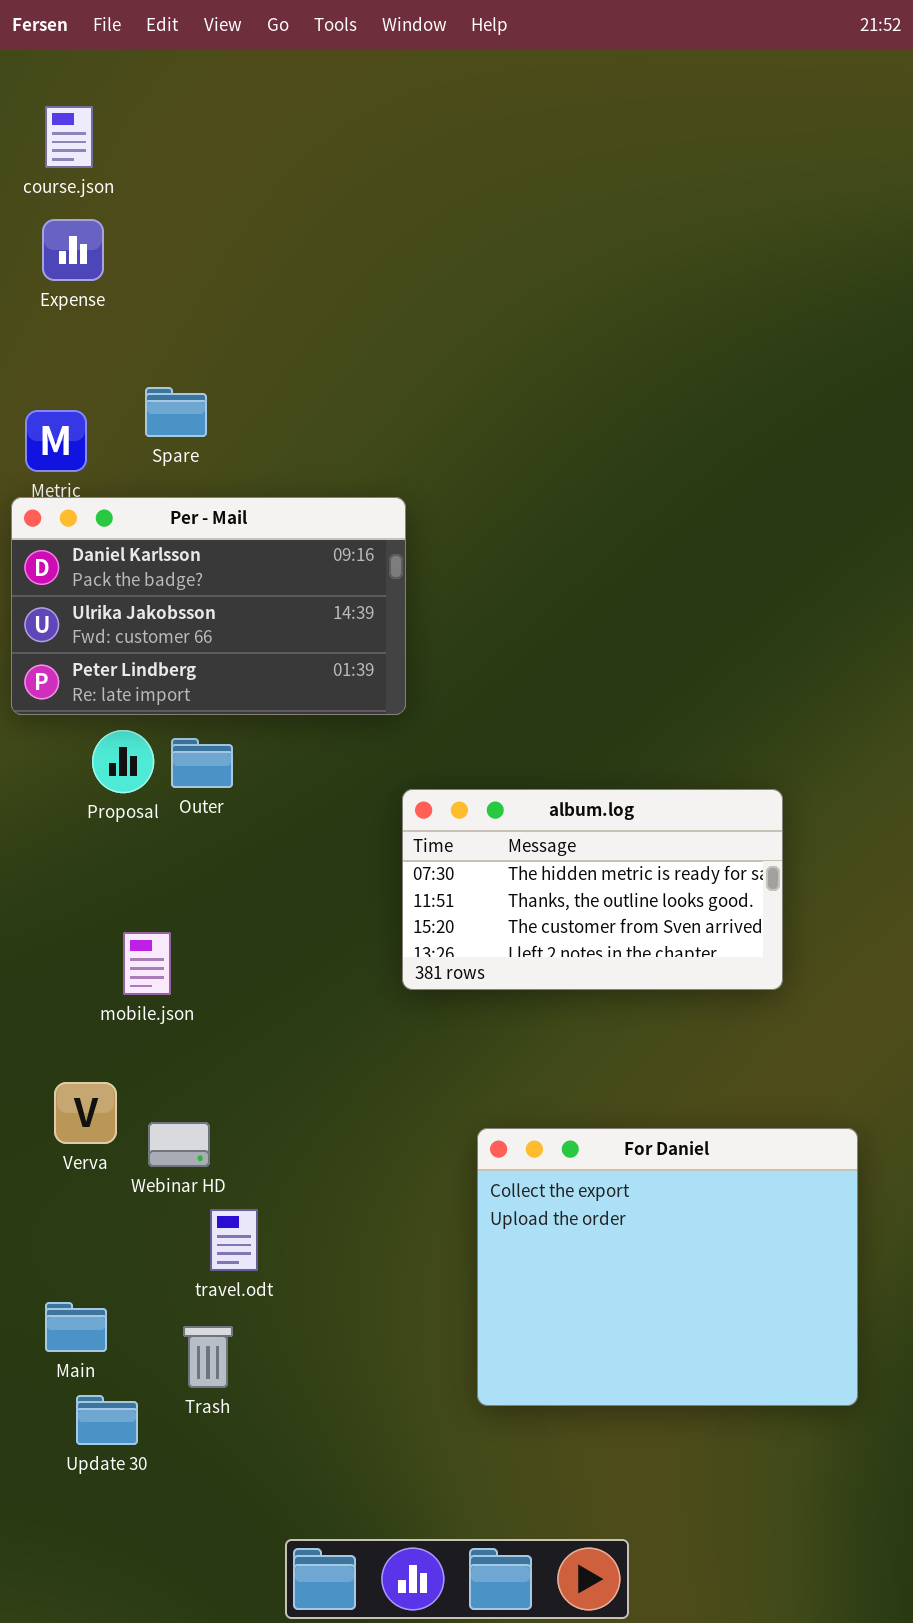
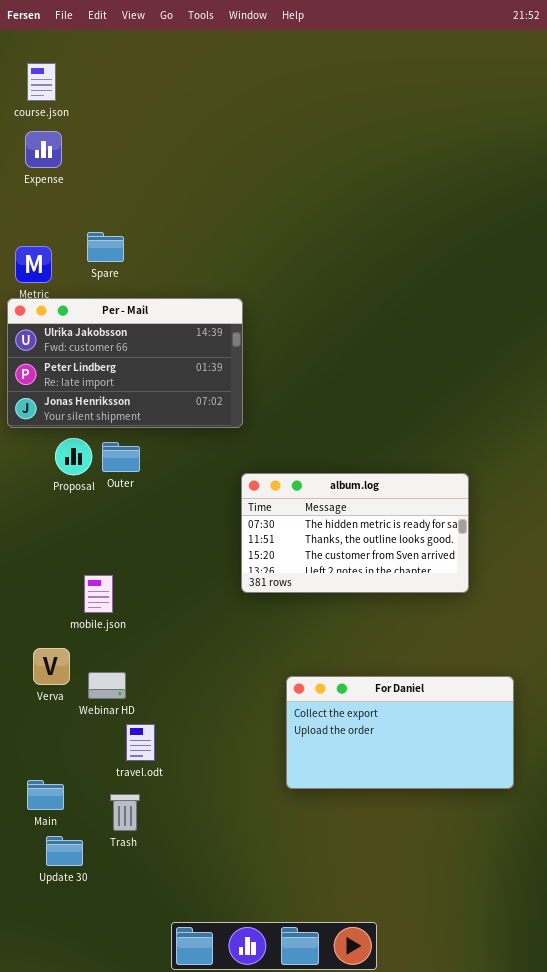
Per - Mail: [11,497,406,715] -> [7,298,243,428], scrolled down 1 row
mobile.json: [123,932,171,995] -> [84,575,113,613], moved
For Daniel: [477,1128,858,1406] -> [286,676,514,789], resized

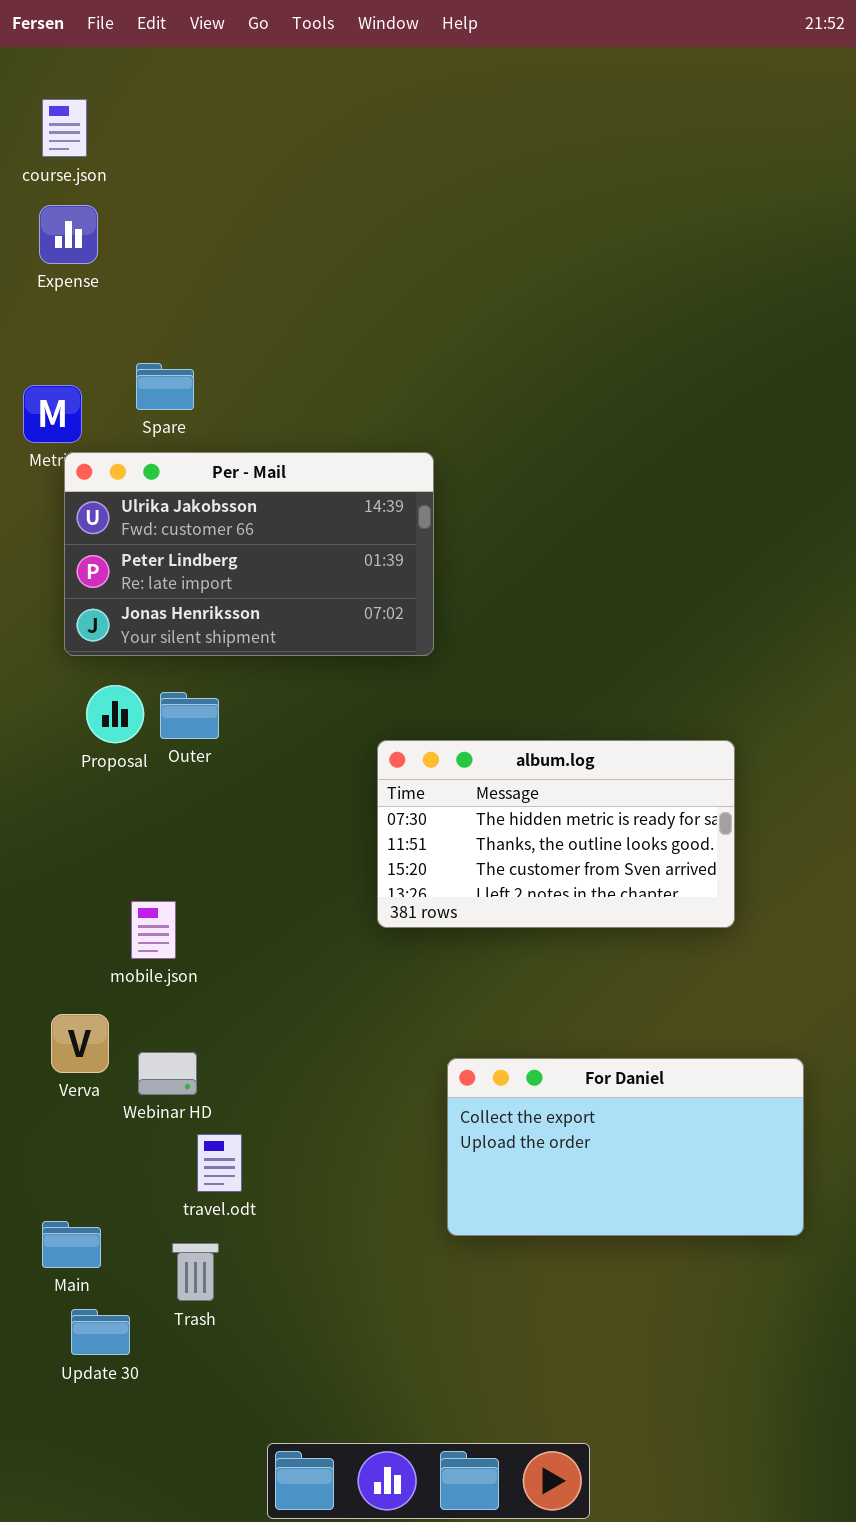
Per - Mail: [7,298,243,428] -> [64,452,434,656], moved

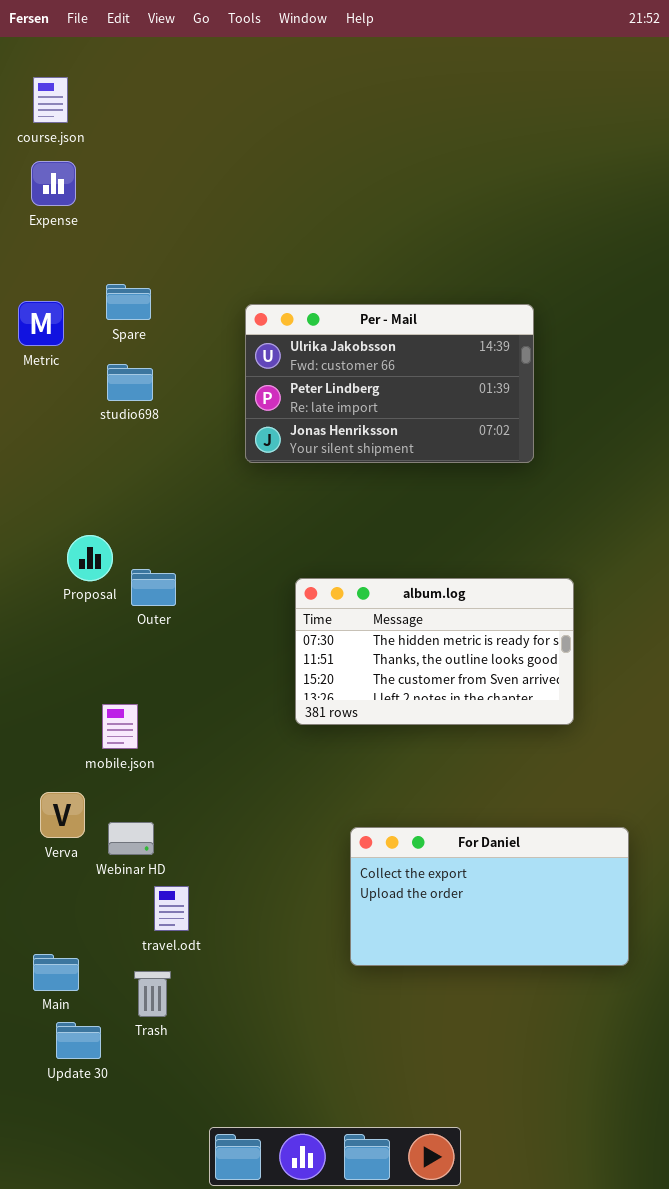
Per - Mail: [64,452,434,656] -> [245,304,534,463], moved
Outer: [160,692,219,739] -> [131,569,176,606], moved

